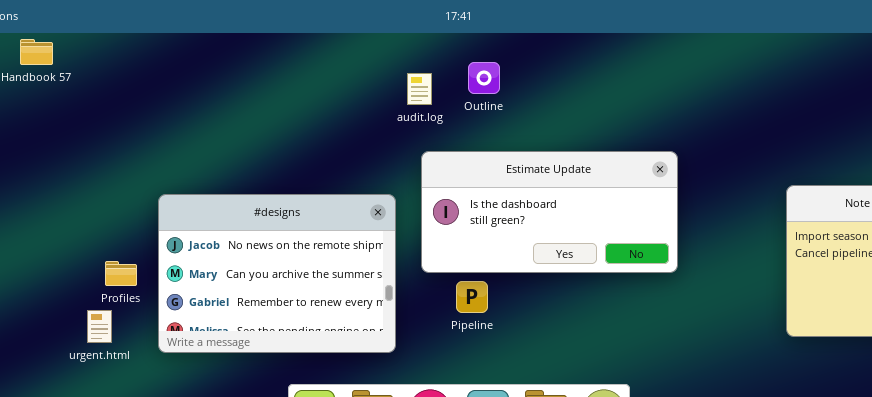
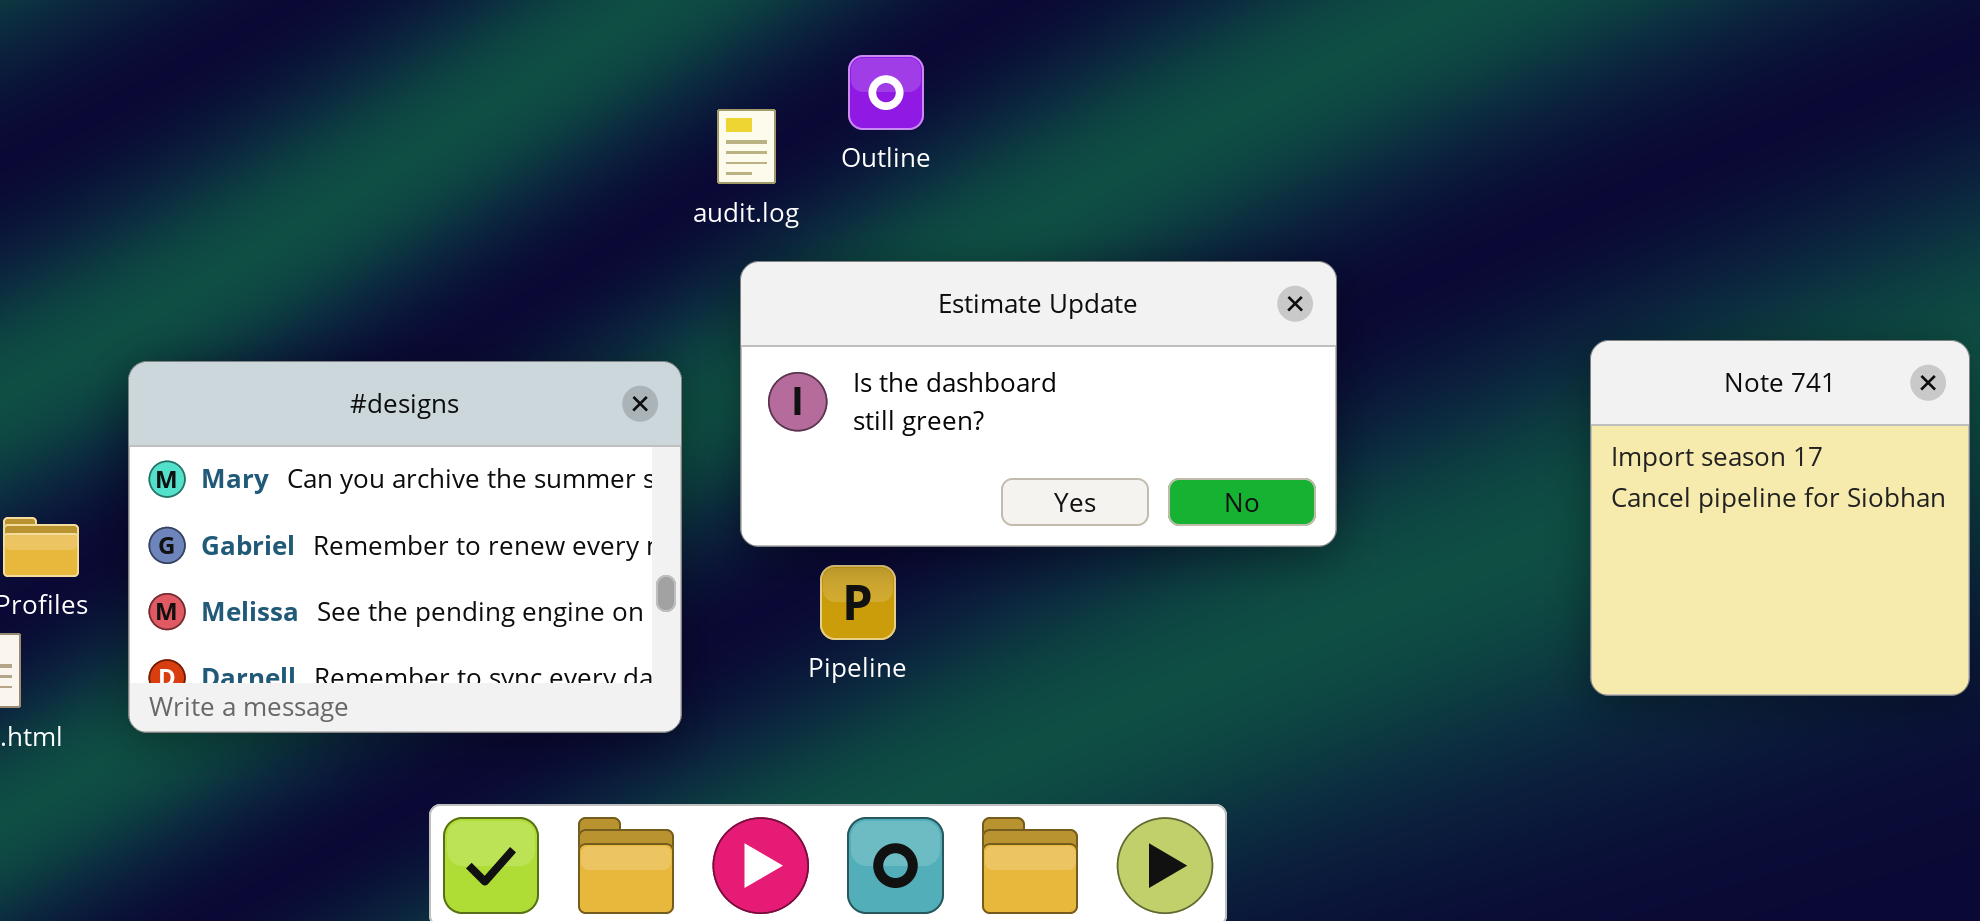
audit.log: [407,73,432,105] -> [717,109,776,184], moved
#designs: [158,194,396,353] -> [128,361,682,733], scrolled down 1 row

